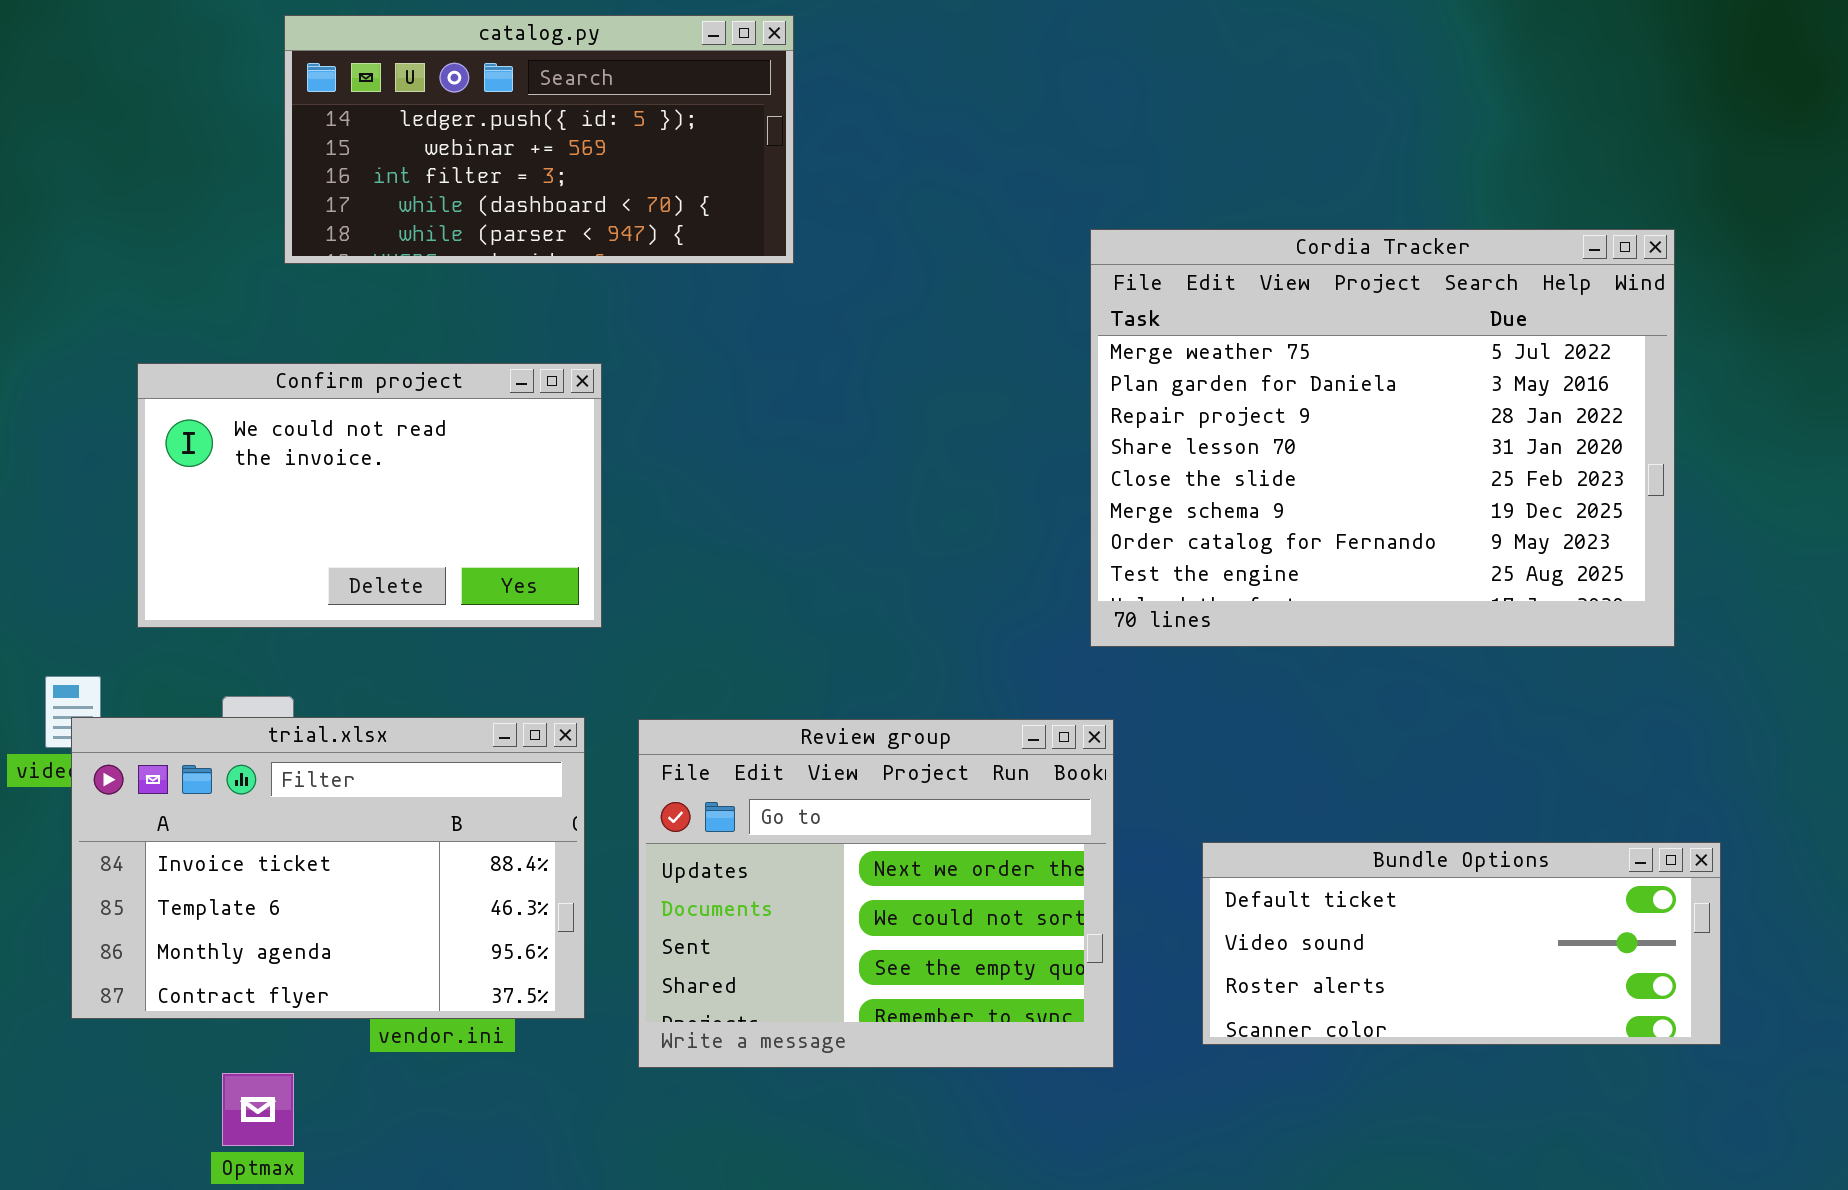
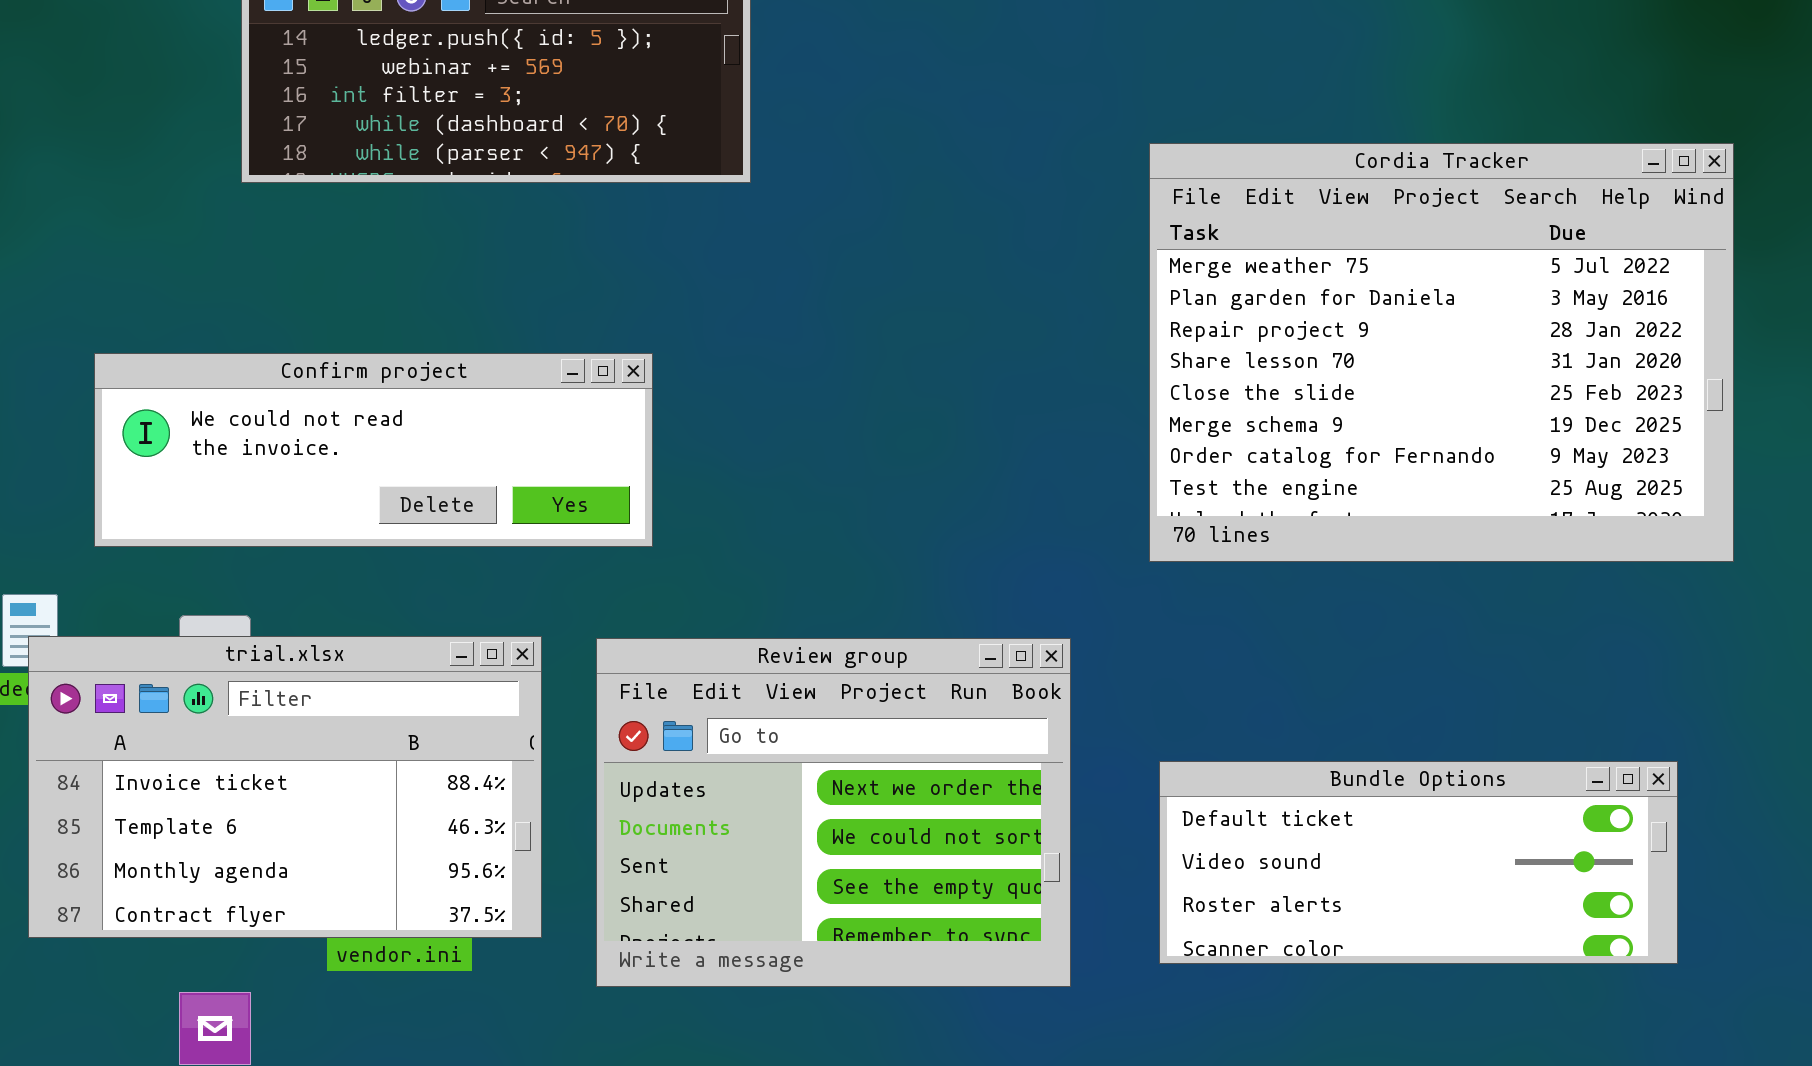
Cordia Tracker: [1090,229,1675,647] -> [1149,143,1734,562], moved
Confirm project: [137,363,602,628] -> [94,353,653,547], resized

